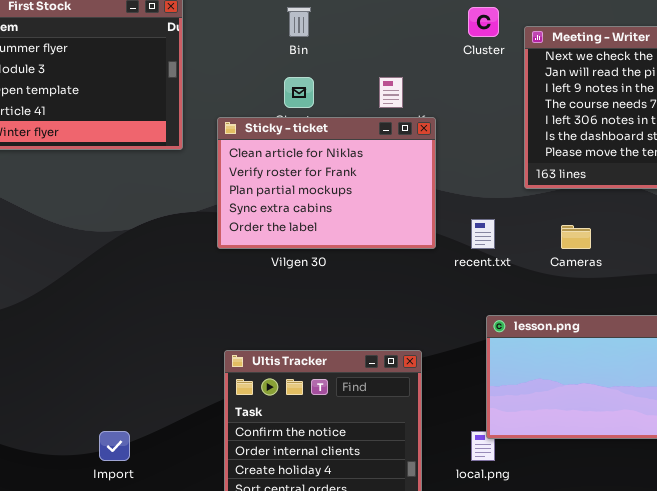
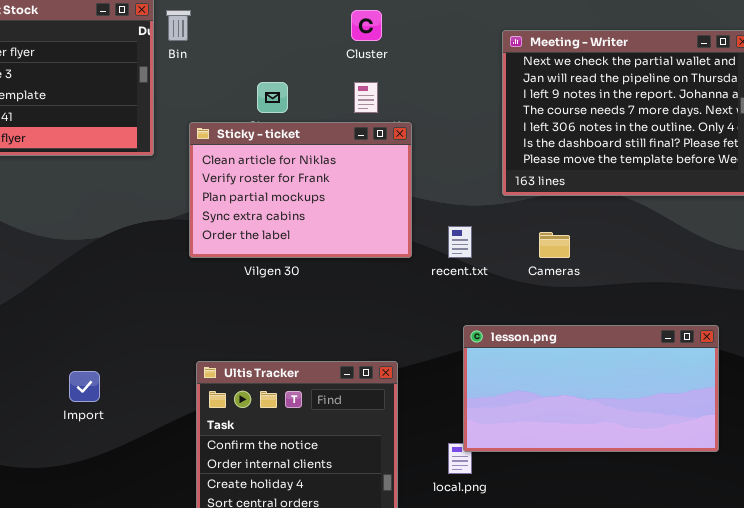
Bin: [287,7,311,37] -> [166,10,191,41], moved
Cluster: [468,7,499,37] -> [351,10,382,41], moved
Import: [99,431,130,461] -> [69,371,100,402], moved

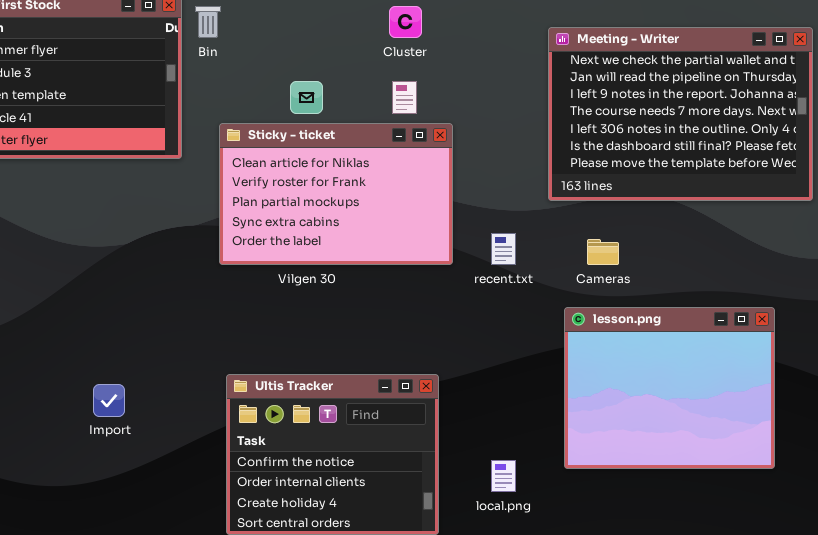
lesson.png: [463,325,719,452] -> [564,307,775,469], resized

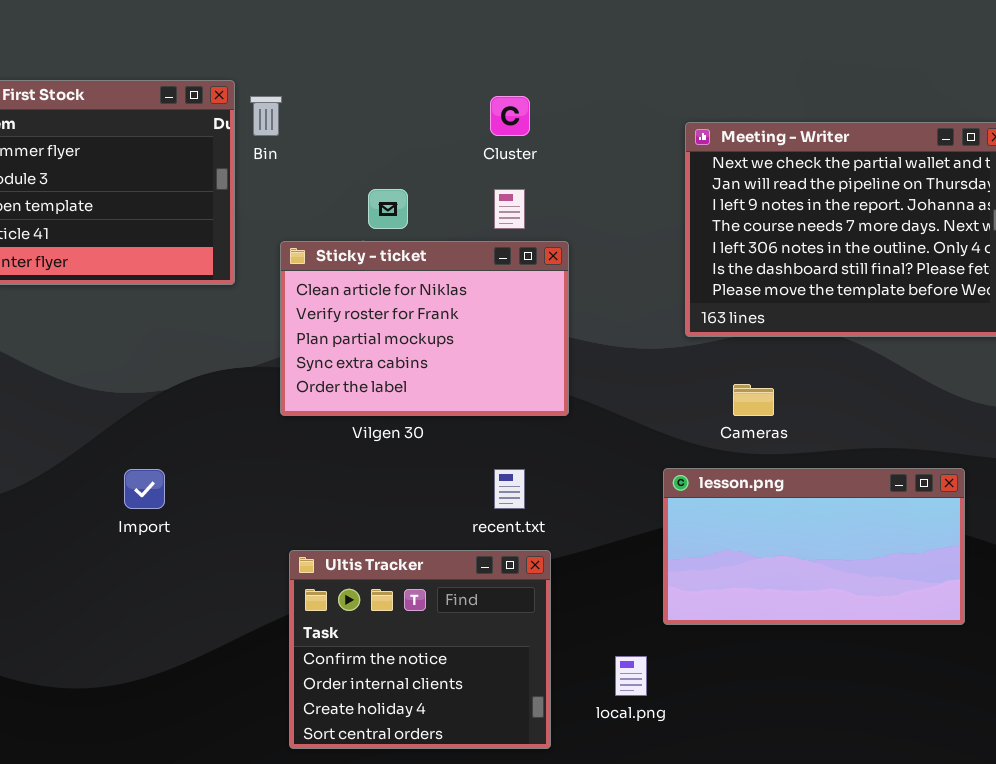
recent.txt: [491,233,516,265] -> [494,469,525,509], moved
lesson.png: [564,307,775,469] -> [663,468,965,625], resized
Import: [93,384,125,417] -> [124,469,165,509], moved

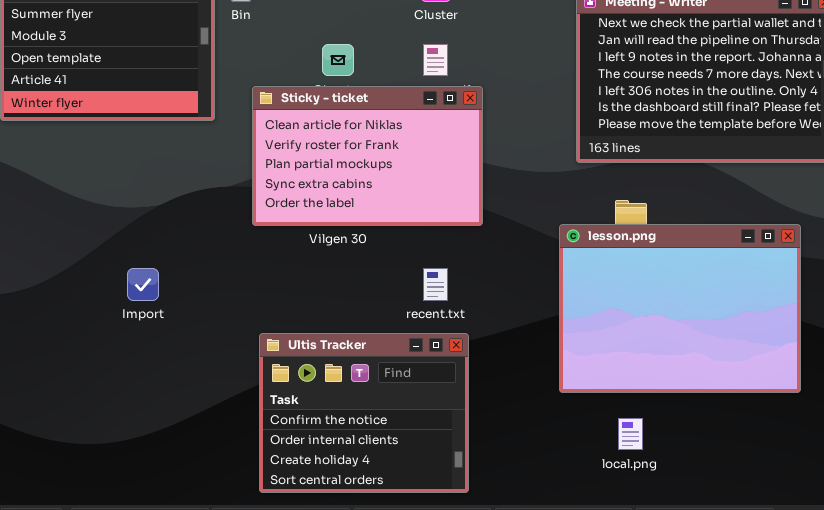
lesson.png: [663,468,965,625] -> [559,224,801,393], resized
local.png: [615,656,647,696] -> [618,418,643,450], moved

